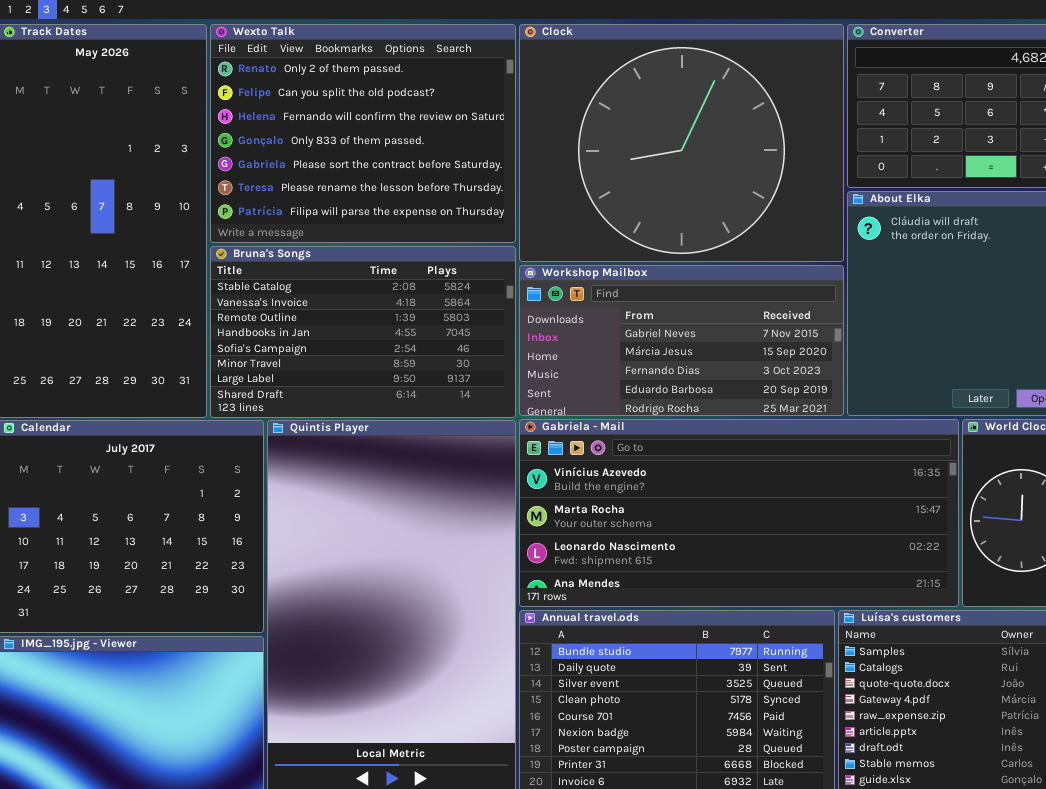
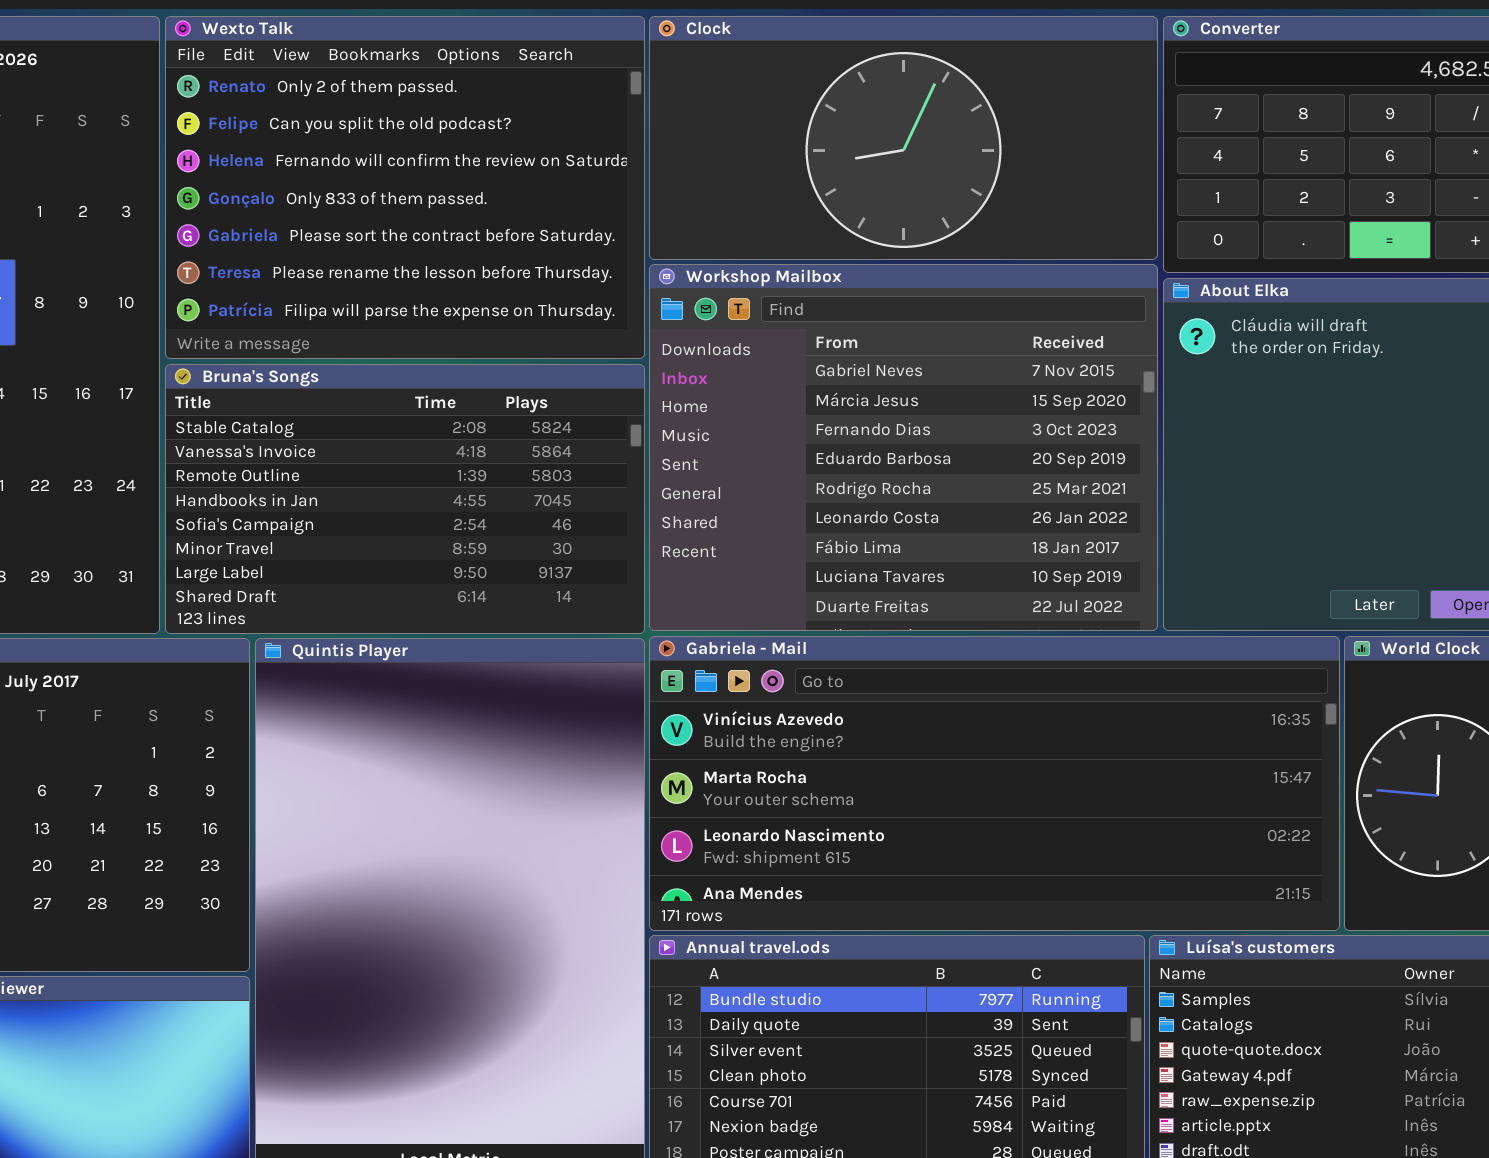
Clock: [519,24,844,262] -> [649,16,1158,260], resized
Workshop Mailbox: [519,265,844,416] -> [649,264,1158,631], resized

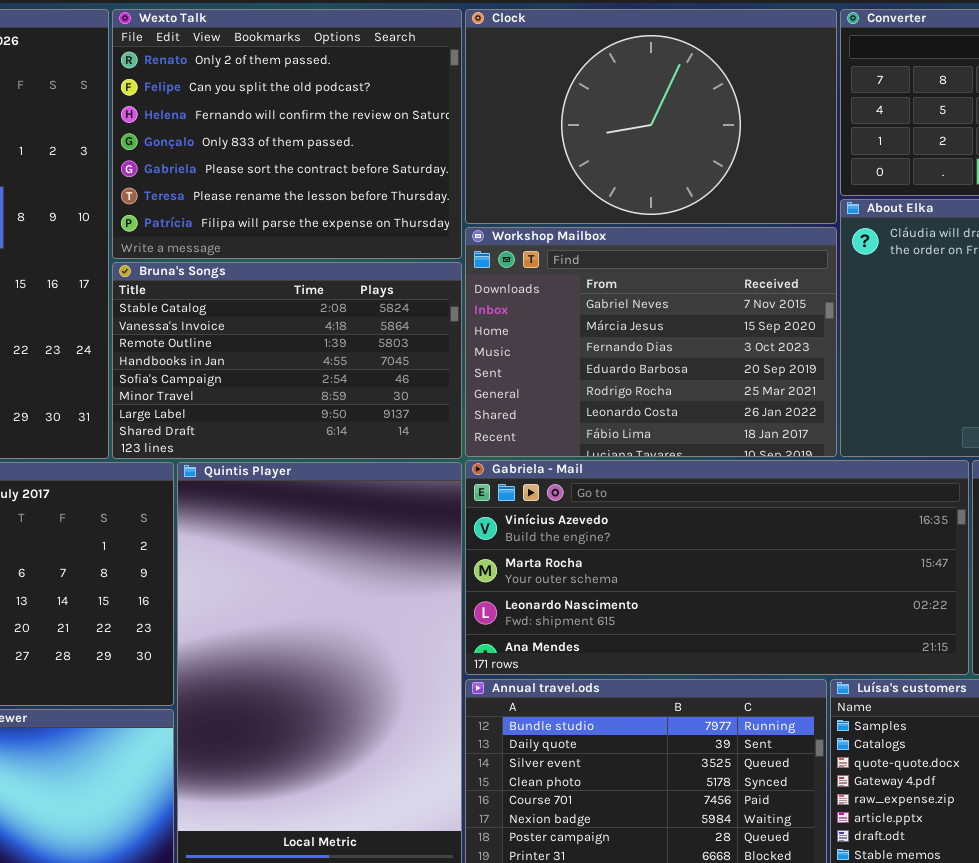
Clock: [649,16,1158,260] -> [465,9,837,224], resized
Workshop Mailbox: [649,264,1158,631] -> [465,227,837,457], resized

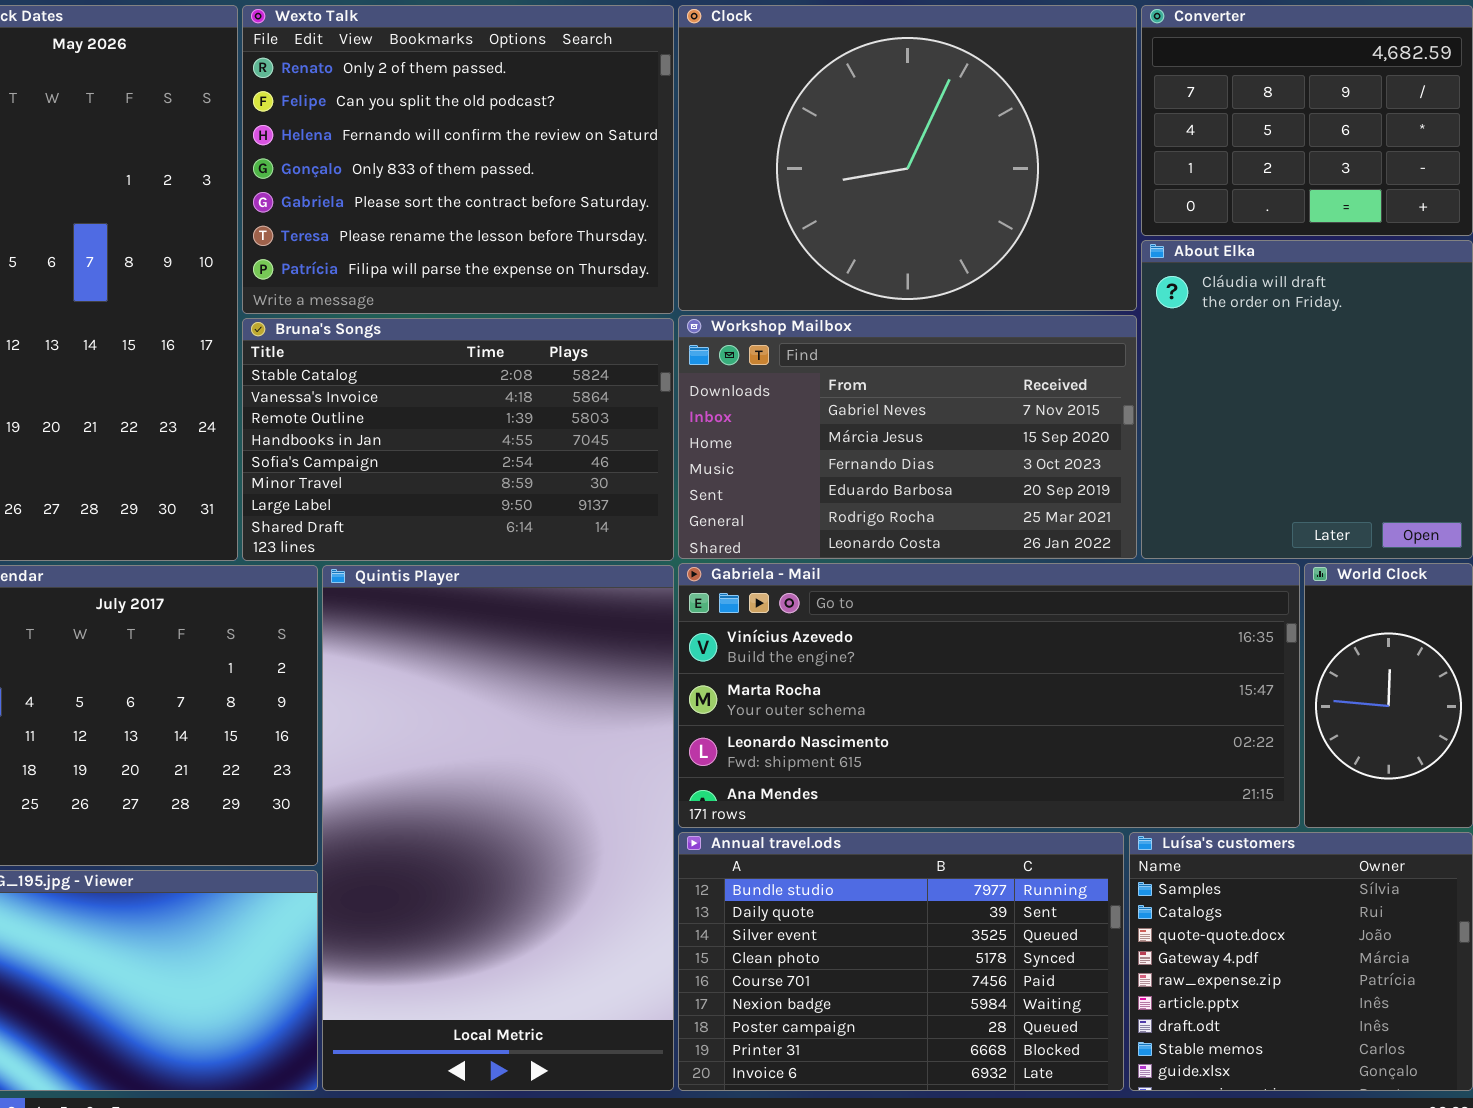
Clock: [465,9,837,224] -> [678,5,1137,311], resized
Workshop Mailbox: [465,227,837,457] -> [678,315,1137,559], resized

